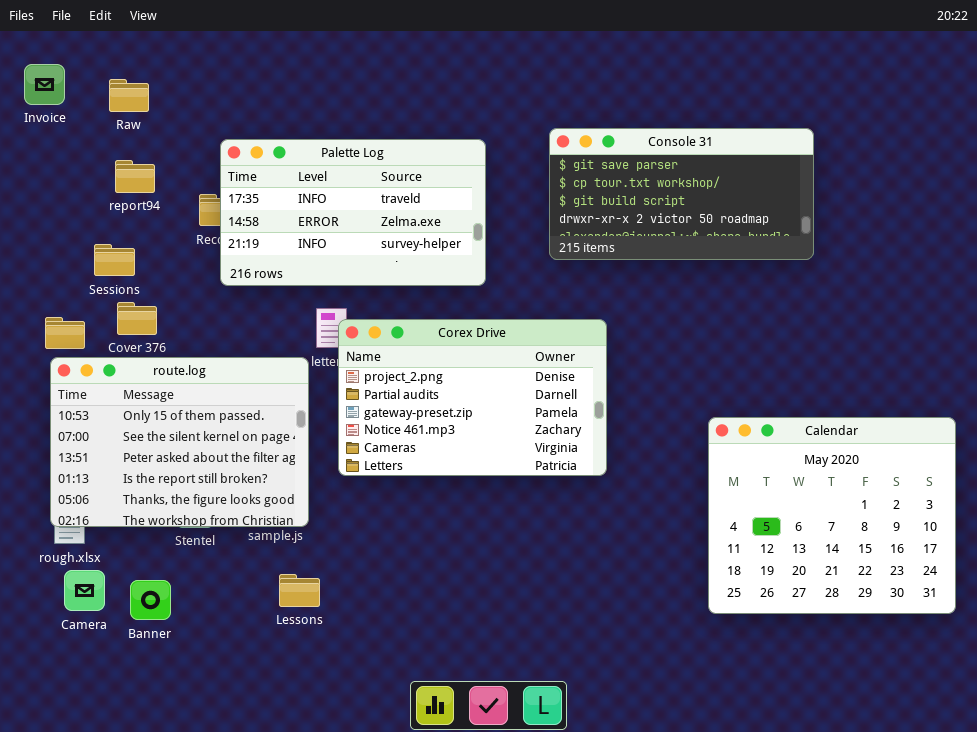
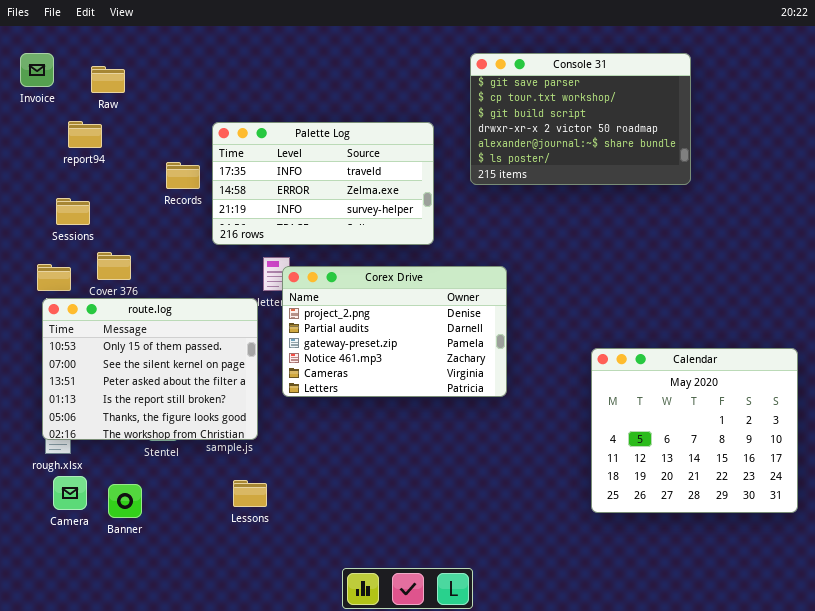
Console 31: [549,128,814,260] -> [470,53,691,185], moved, resized
Palette Log: [220,139,486,286] -> [212,122,434,245], moved
report94: [115,160,155,193] -> [68,121,102,148], moved
Sessions: [94,244,135,276] -> [56,198,90,225], moved

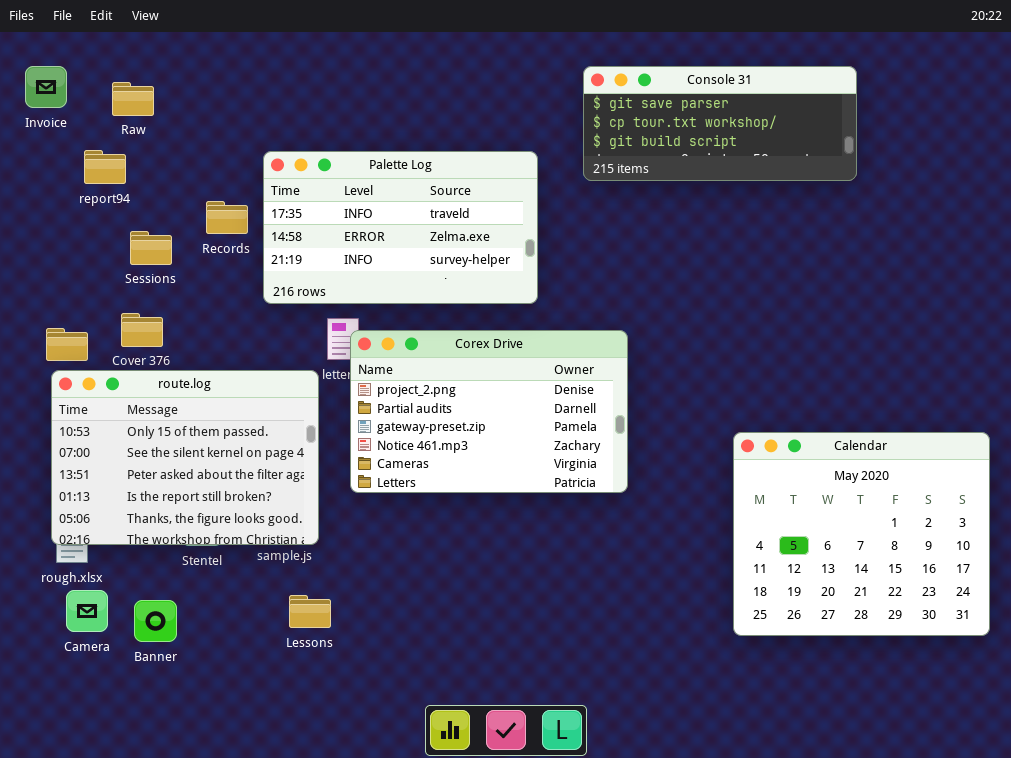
Console 31: [470,53,691,185] -> [583,66,857,181], resized
Sessions: [56,198,90,225] -> [130,231,172,265], moved

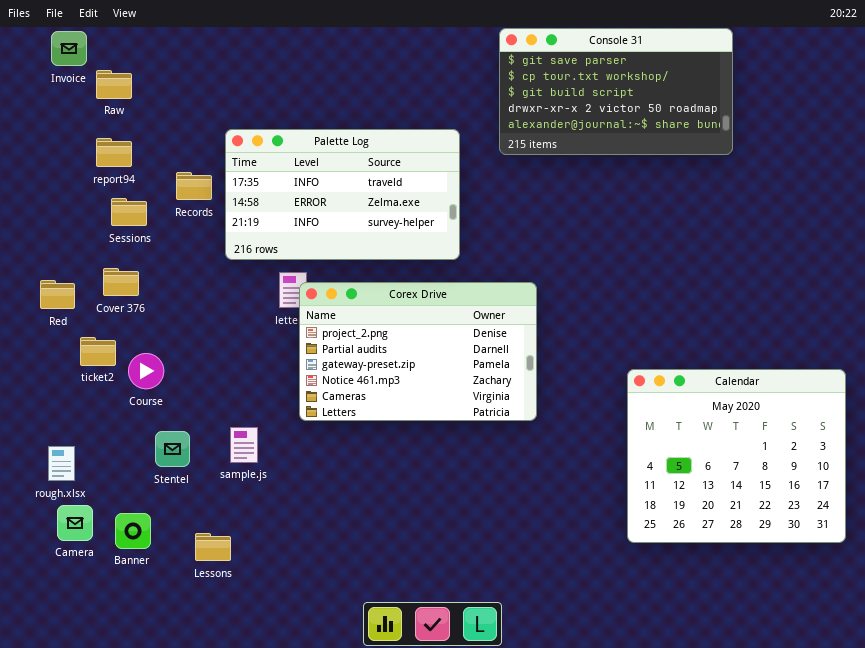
Invoice: [25,66,67,108] -> [51,31,87,66], moved
Console 31: [583,66,857,181] -> [499,28,733,155], resized
report94: [84,150,126,184] -> [96,138,132,167], moved
route.log: [51,370,319,545] -> none, closed
Lessons: [289,595,331,628] -> [195,533,231,561], moved

